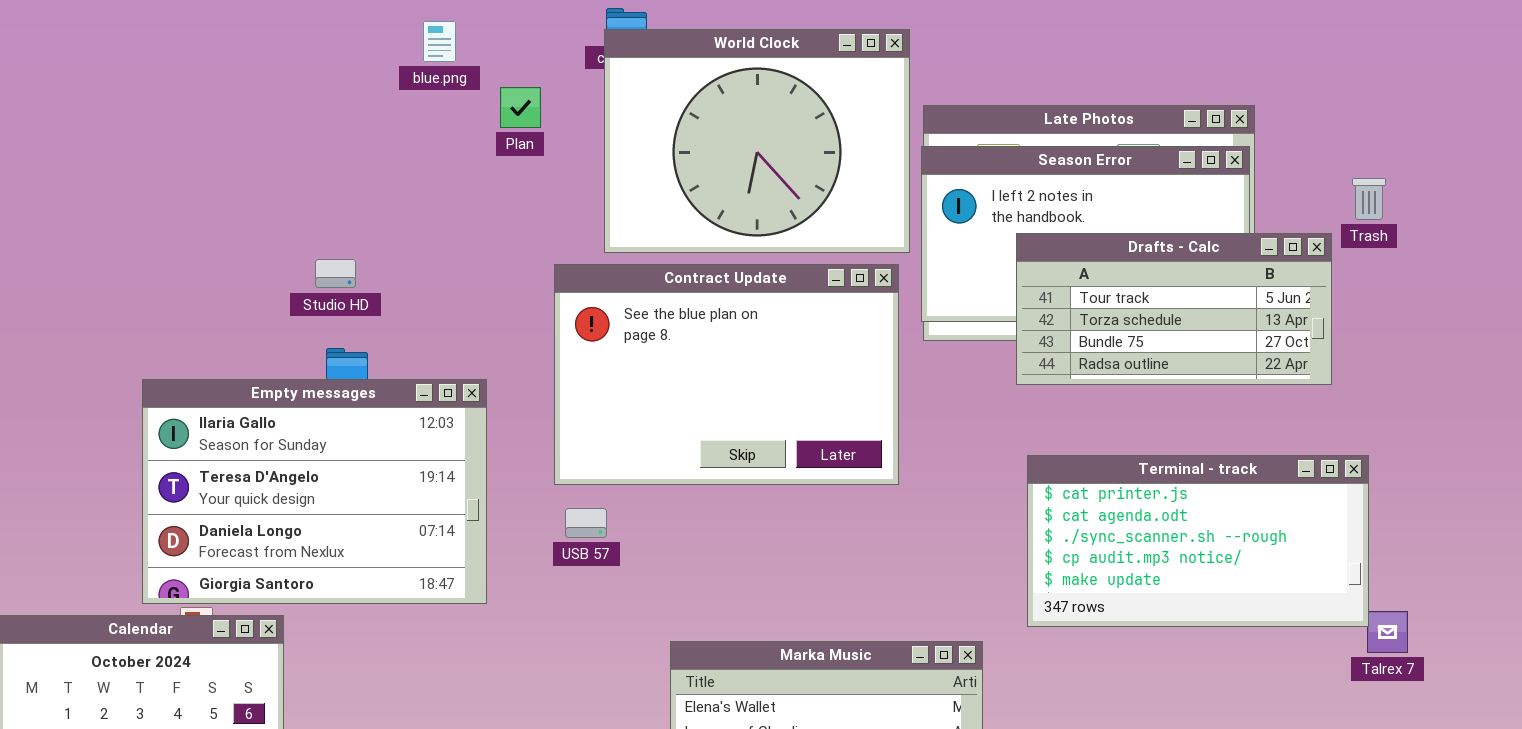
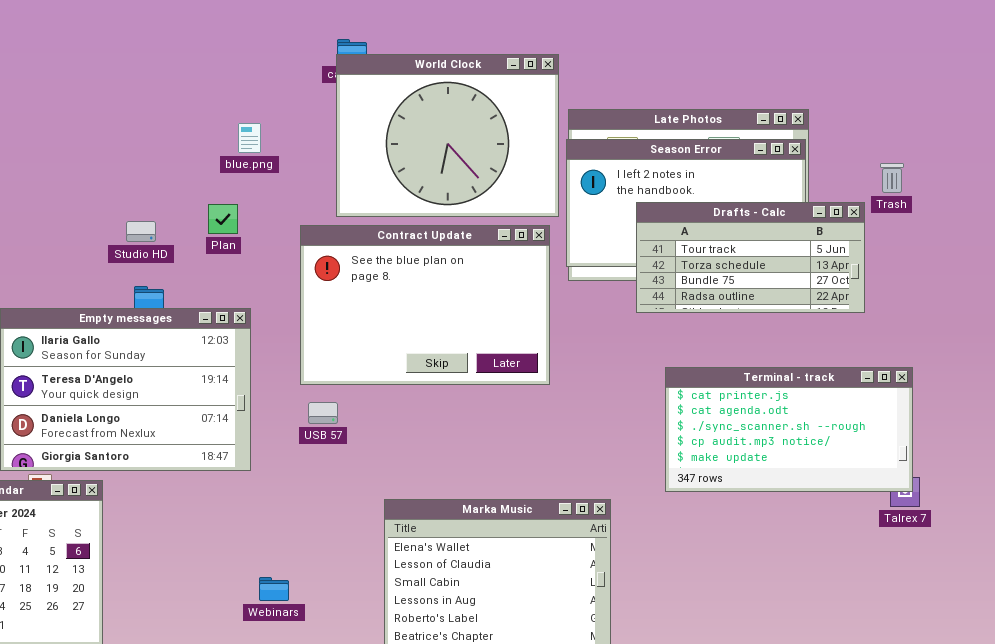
blue.png: [423,21,456,62] -> [238,123,261,153], moved
Plan: [500,87,541,128] -> [208,204,238,234], moved
Terminal - track: [1027,455,1369,627] -> [665,367,913,492], moved

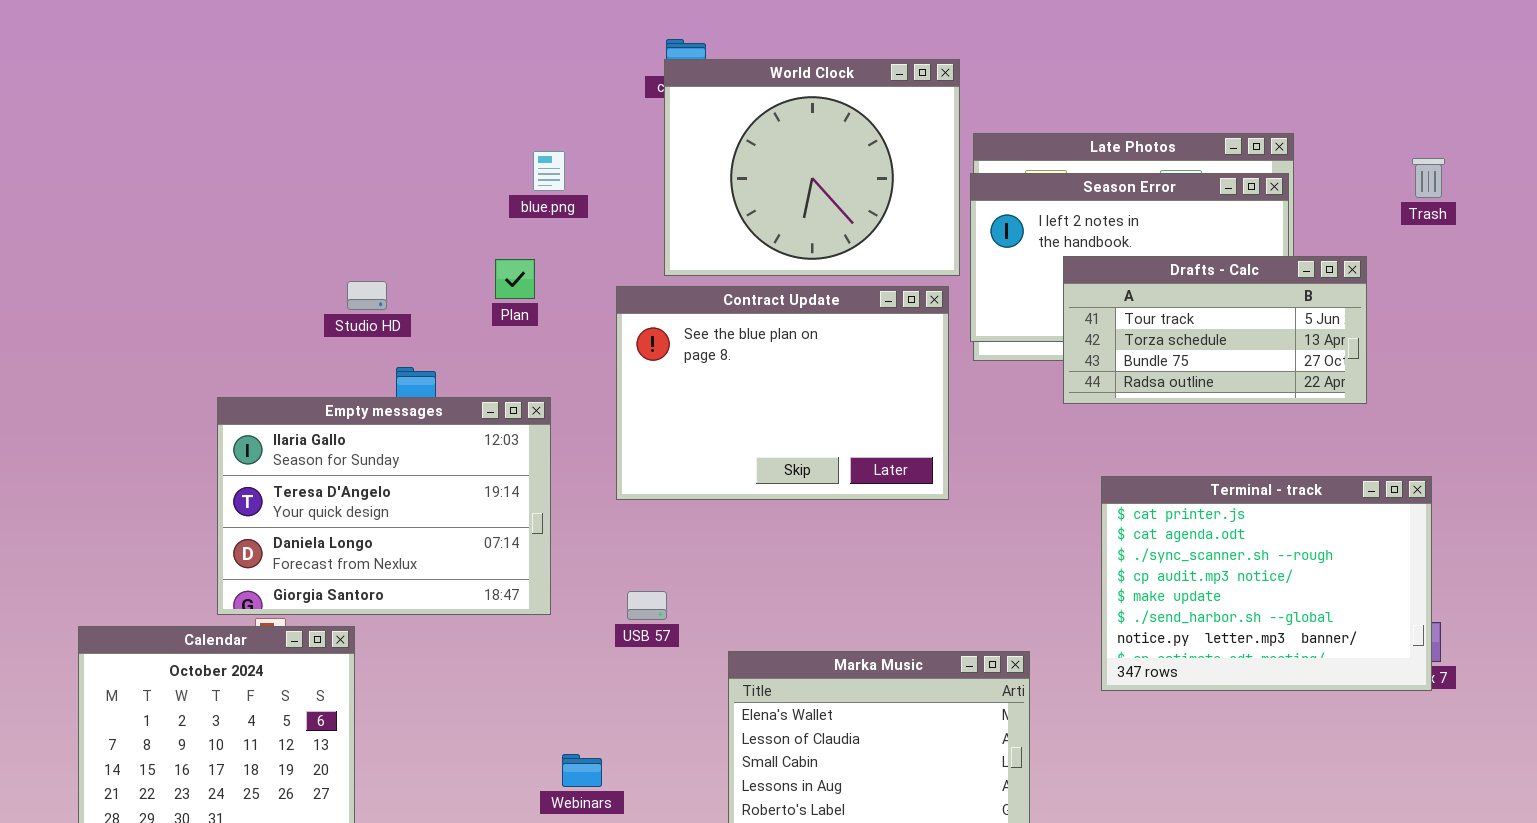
Trash: [880,163,904,193] -> [1412,158,1445,198], moved
Studio HD: [126,221,156,242] -> [347,281,387,310], moved
Terminal - track: [665,367,913,492] -> [1101,476,1432,691], resized
USB 57: [308,402,338,424] -> [627,591,667,620], moved

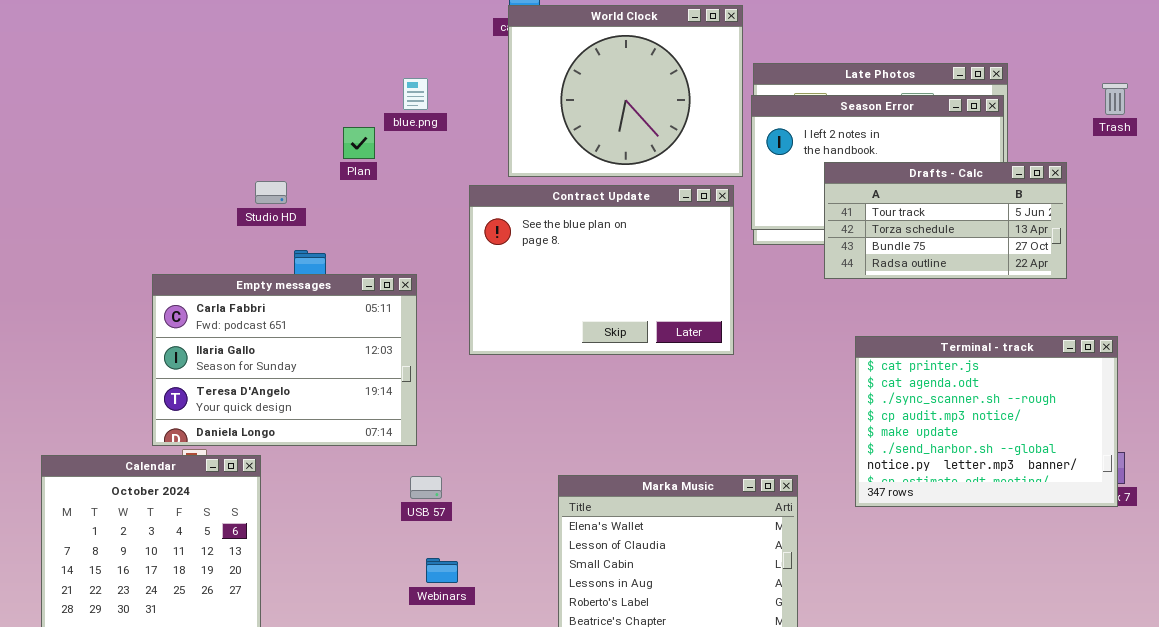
Plan: [495,259,535,299] -> [343,127,375,159], moved
Empty messages: [217,397,551,615] -> [152,274,417,446], scrolled up 1 row
USB 57: [627,591,667,620] -> [410,476,442,499], moved

